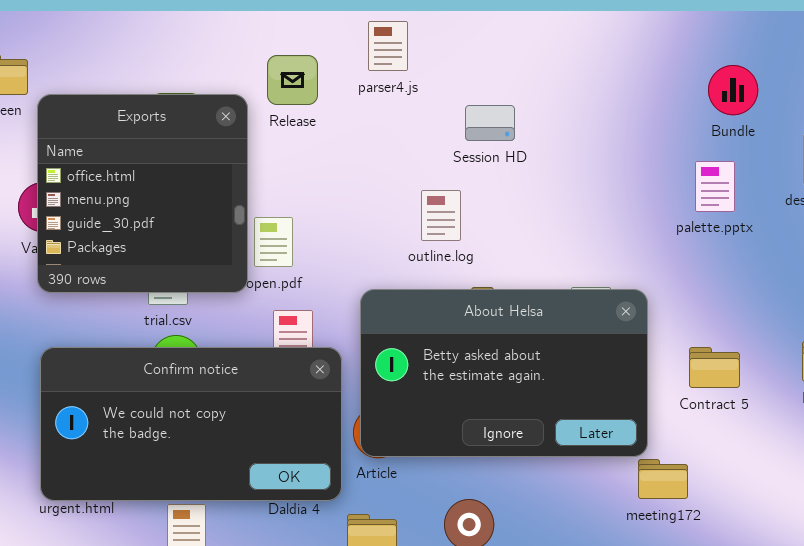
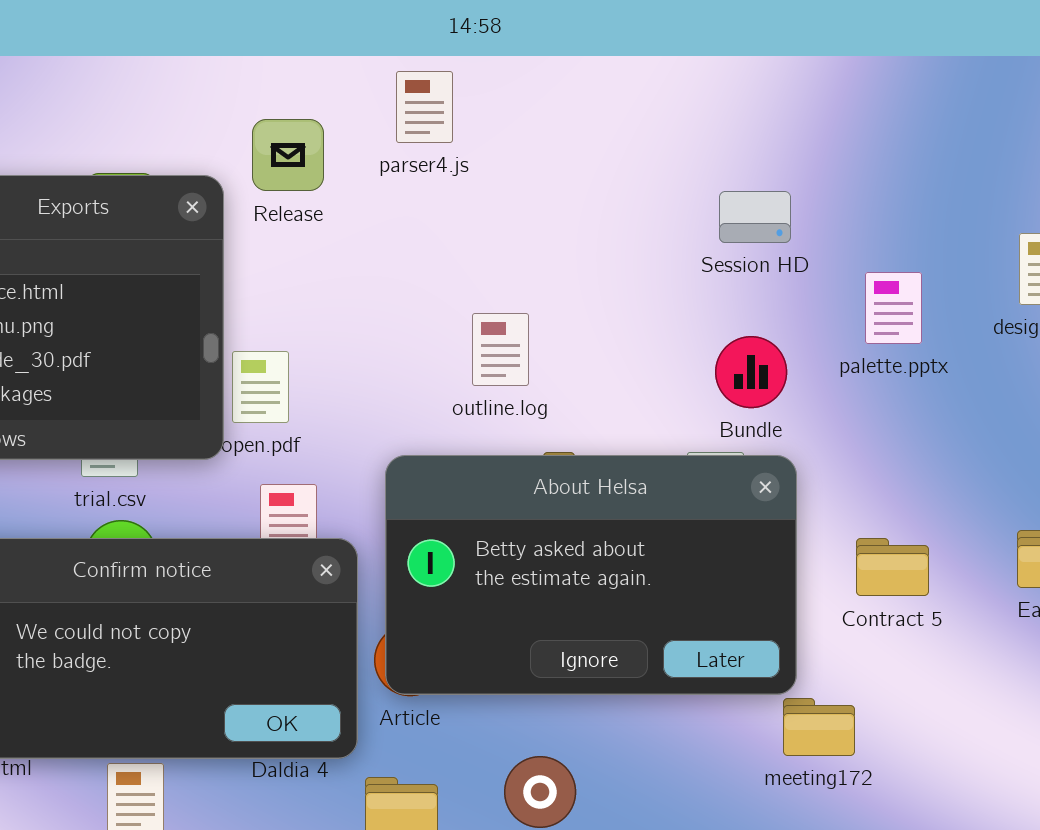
Bundle: [708,65,758,115] -> [715,336,787,408], moved
Session HD: [465,105,515,141] -> [719,191,791,243], moved

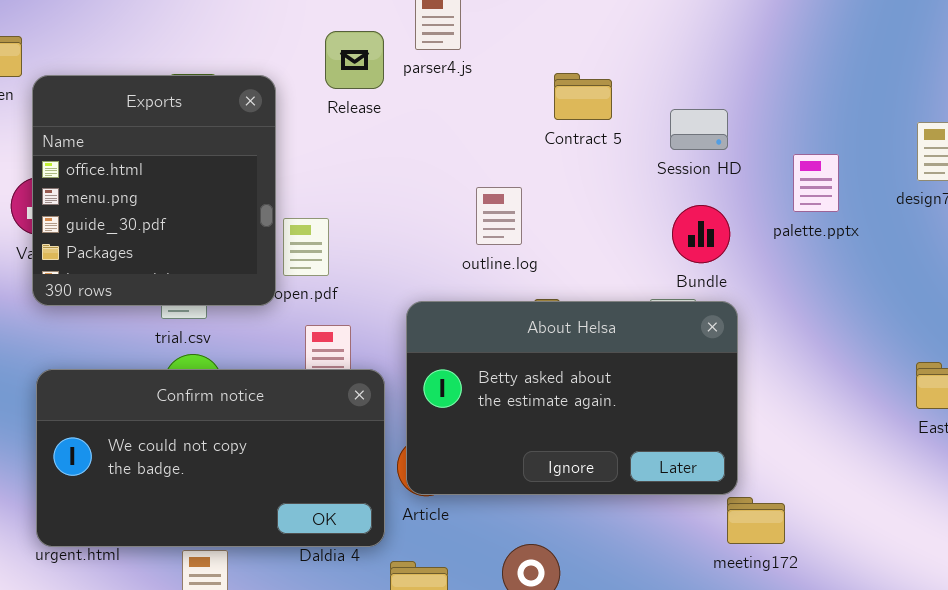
Release: [252,119,324,191] -> [325,31,384,89], moved
Session HD: [719,191,791,243] -> [670,109,728,150], moved
Contract 5: [856,538,929,596] -> [554,73,612,120], moved

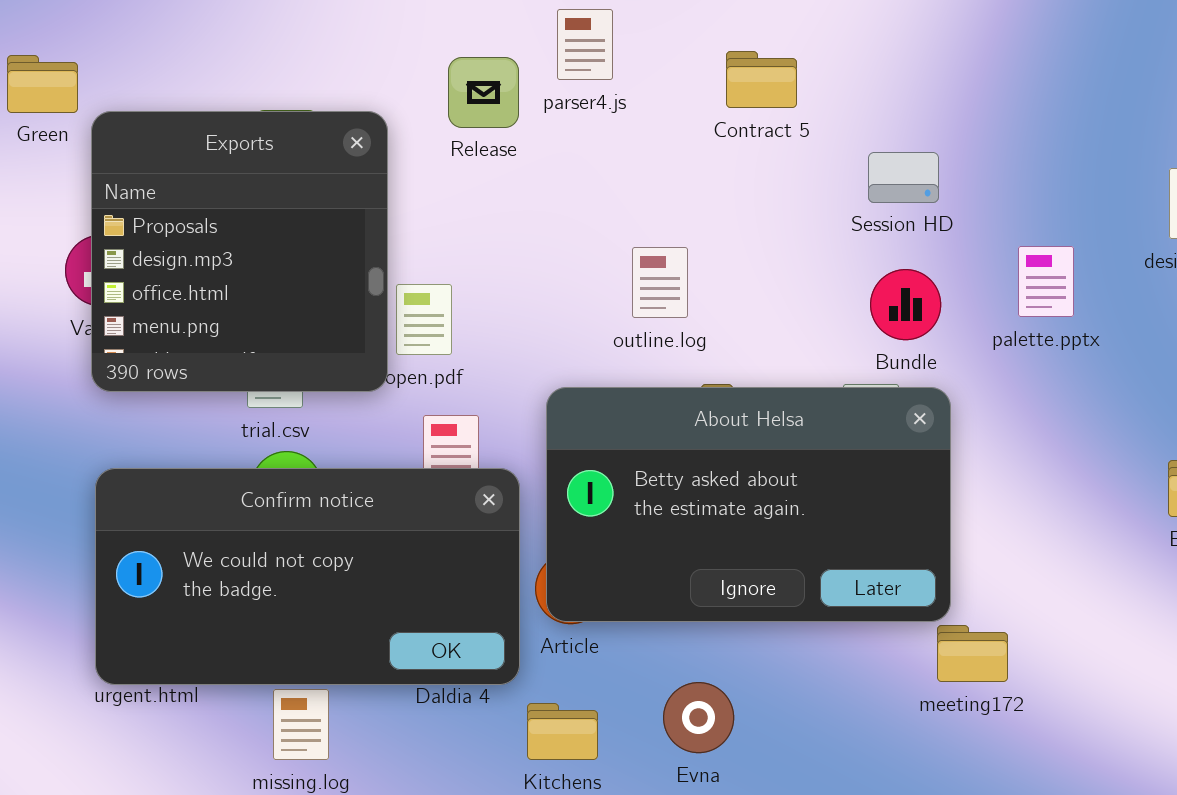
Contract 5: [554,73,612,120] -> [726,51,797,108], moved
Exports: [32,75,276,306] -> [91,111,388,392], scrolled up 2 rows
palette.pptx: [793,154,839,212] -> [1018,246,1074,317], moved

